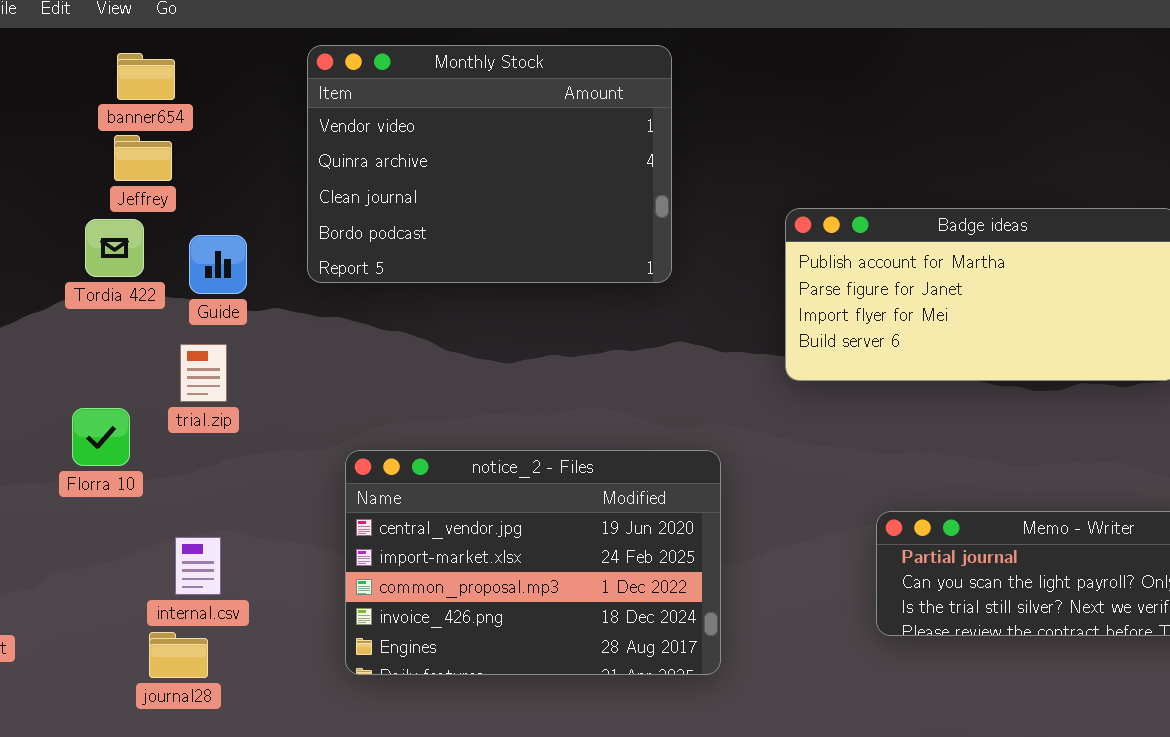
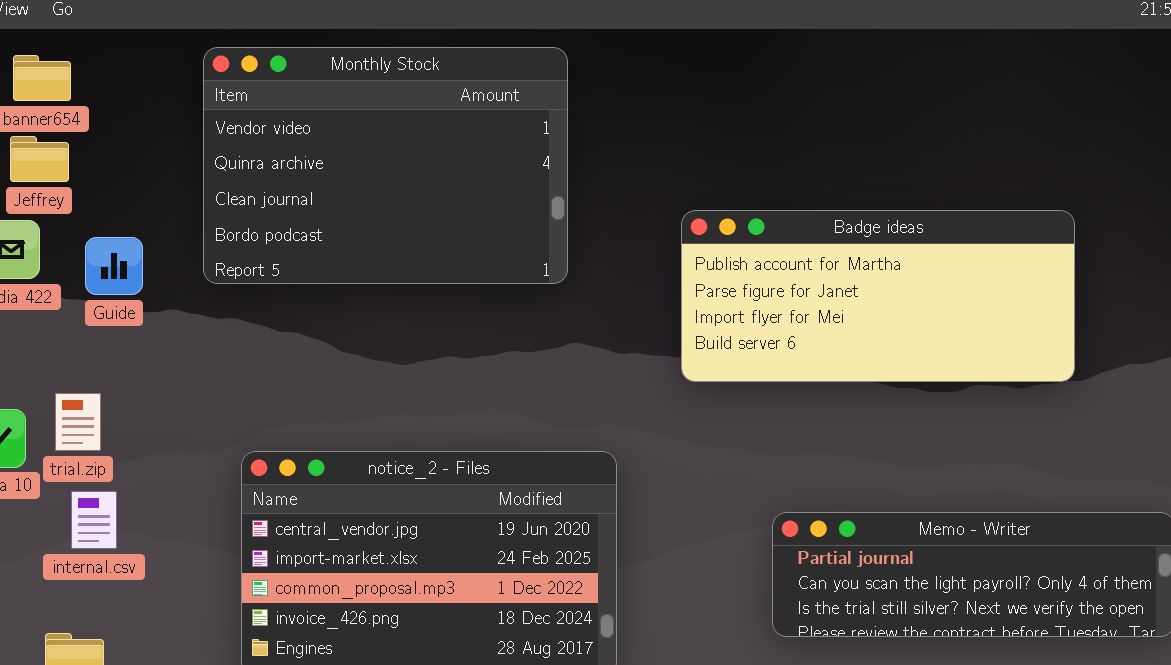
trial.zip: [180,344,227,402] -> [55,393,101,451], moved
internal.csv: [175,537,221,595] -> [71,491,117,549], moved

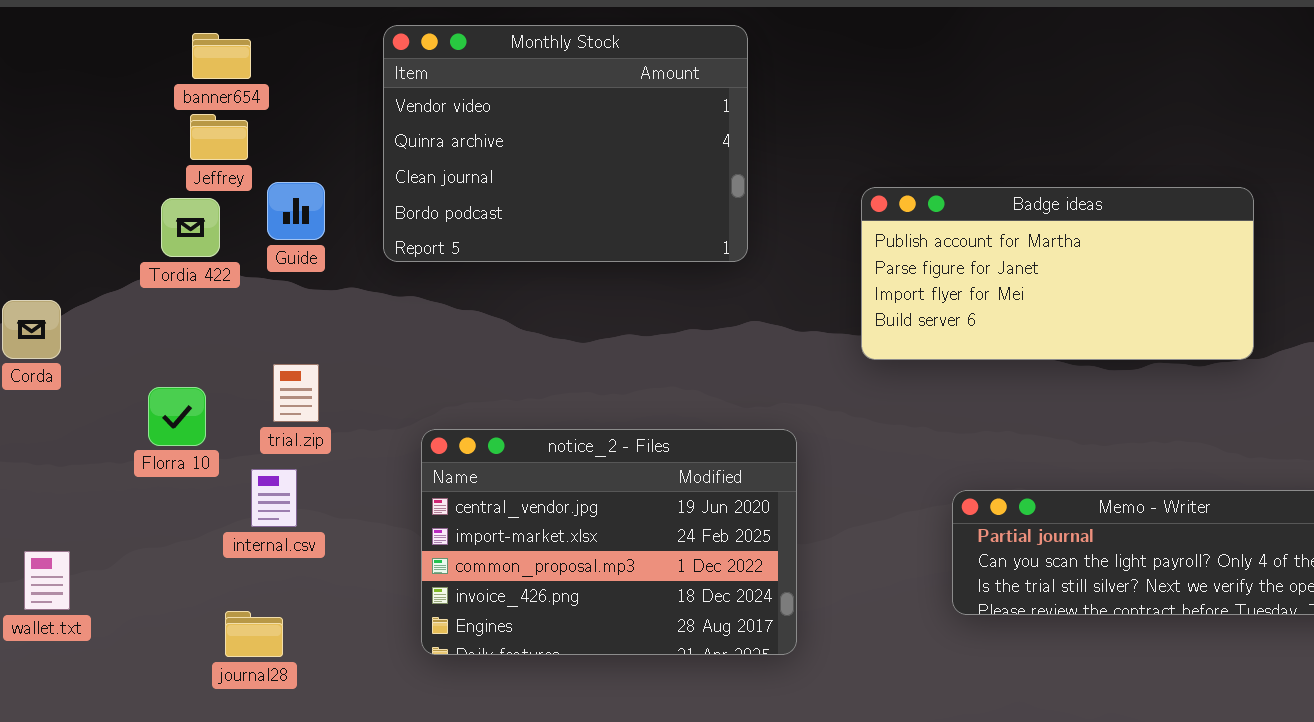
Guide: [85,237,143,295] -> [267,182,325,240], moved
trial.zip: [55,393,101,451] -> [273,364,319,422], moved

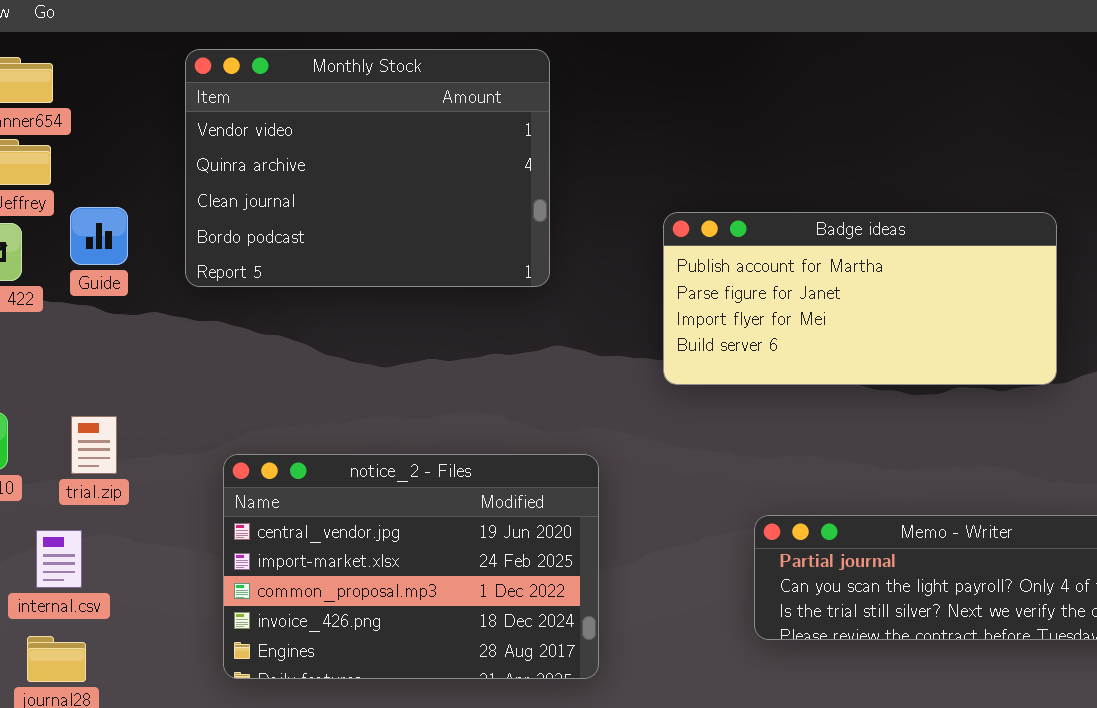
trial.zip: [273,364,319,422] -> [71,416,117,474], moved
internal.csv: [251,469,297,527] -> [36,530,82,588], moved

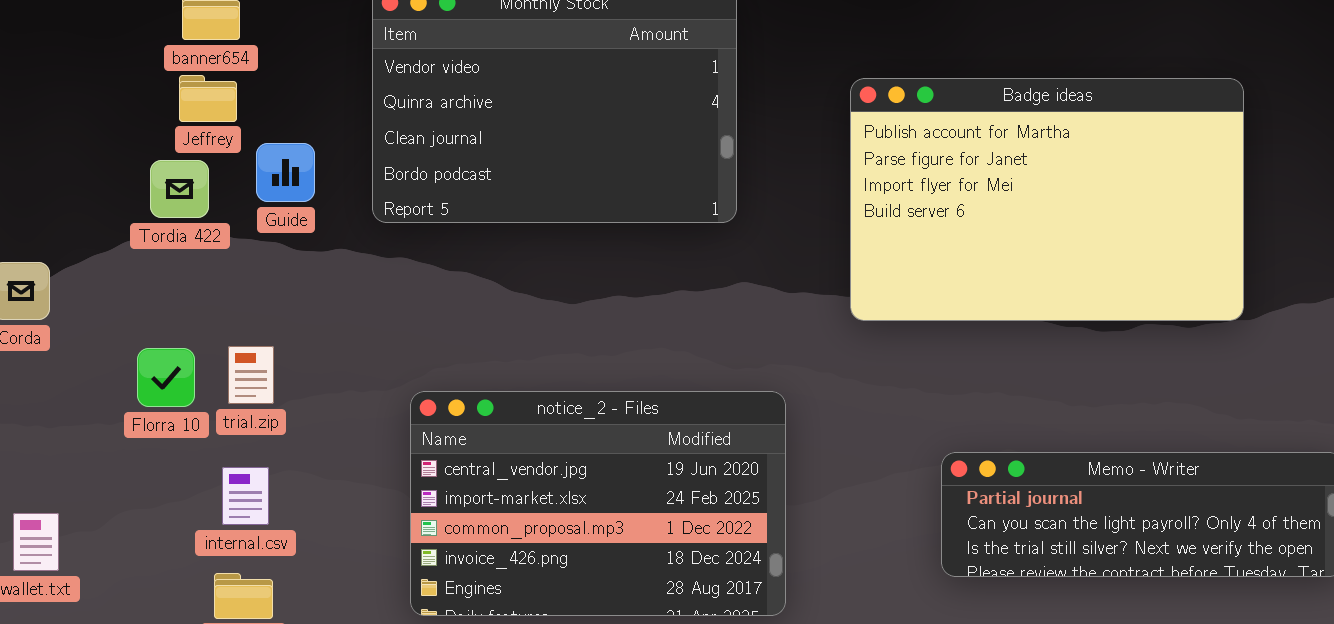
Badge ideas: [663,212,1057,385] -> [850,78,1244,321], resized
trial.zip: [71,416,117,474] -> [228,346,274,404], moved

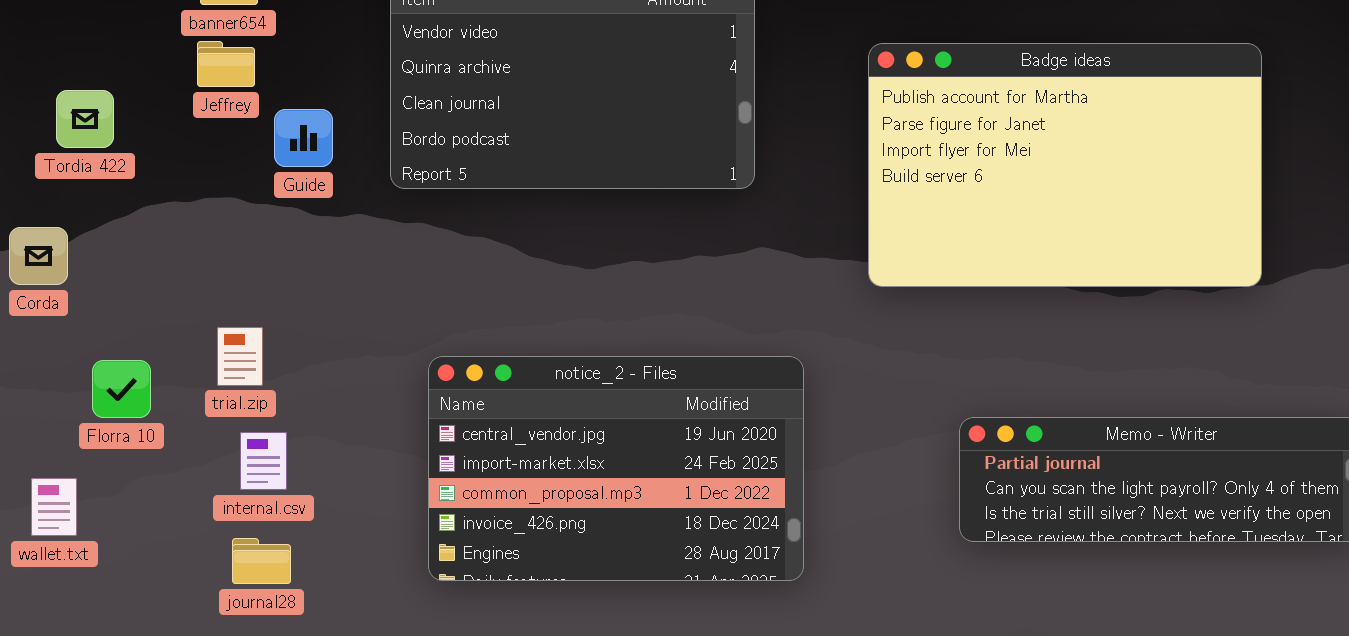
Tordia 422: [150,160,209,218] -> [56,90,114,148], moved
trial.zip: [228,346,274,404] -> [217,327,263,386], moved
Florra 10: [137,348,195,407] -> [92,360,151,418], moved

